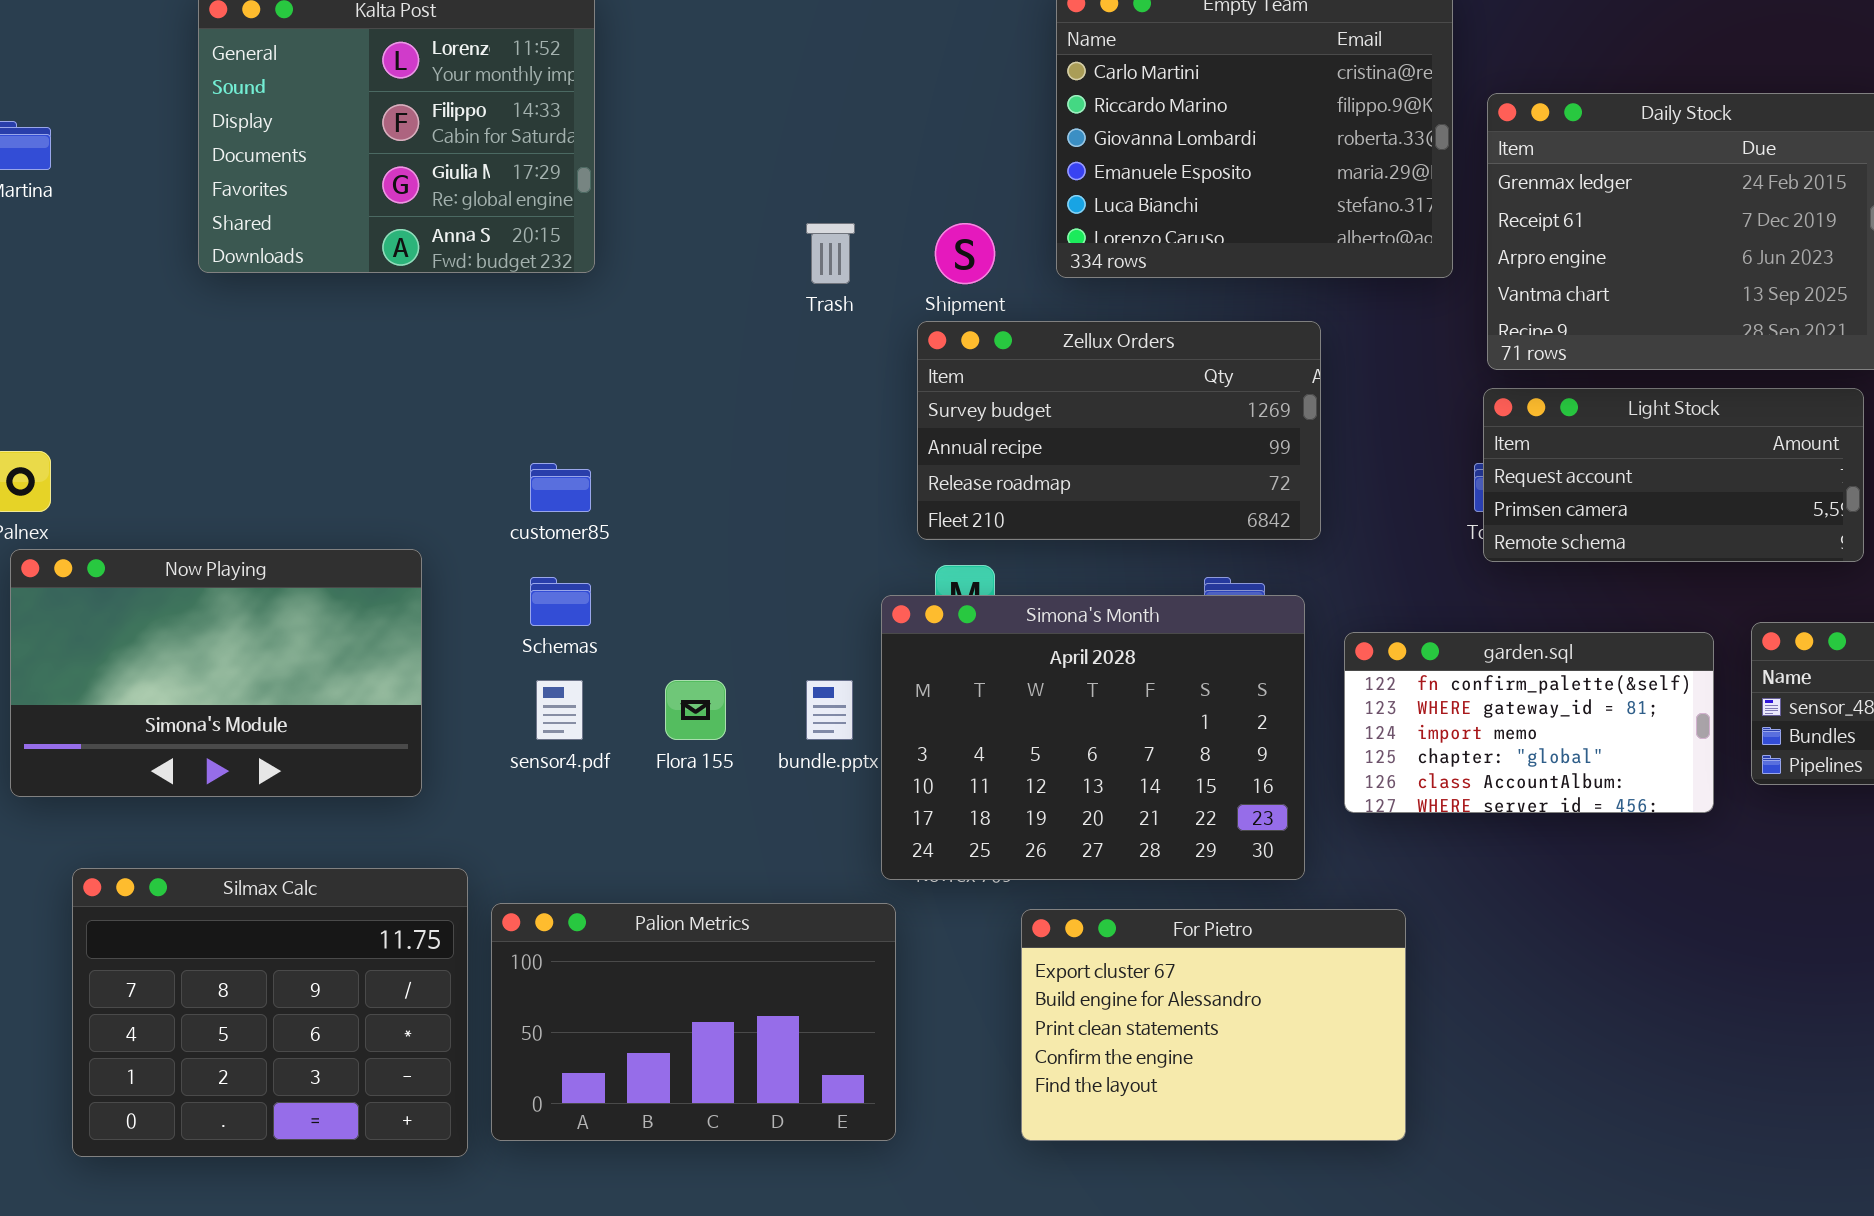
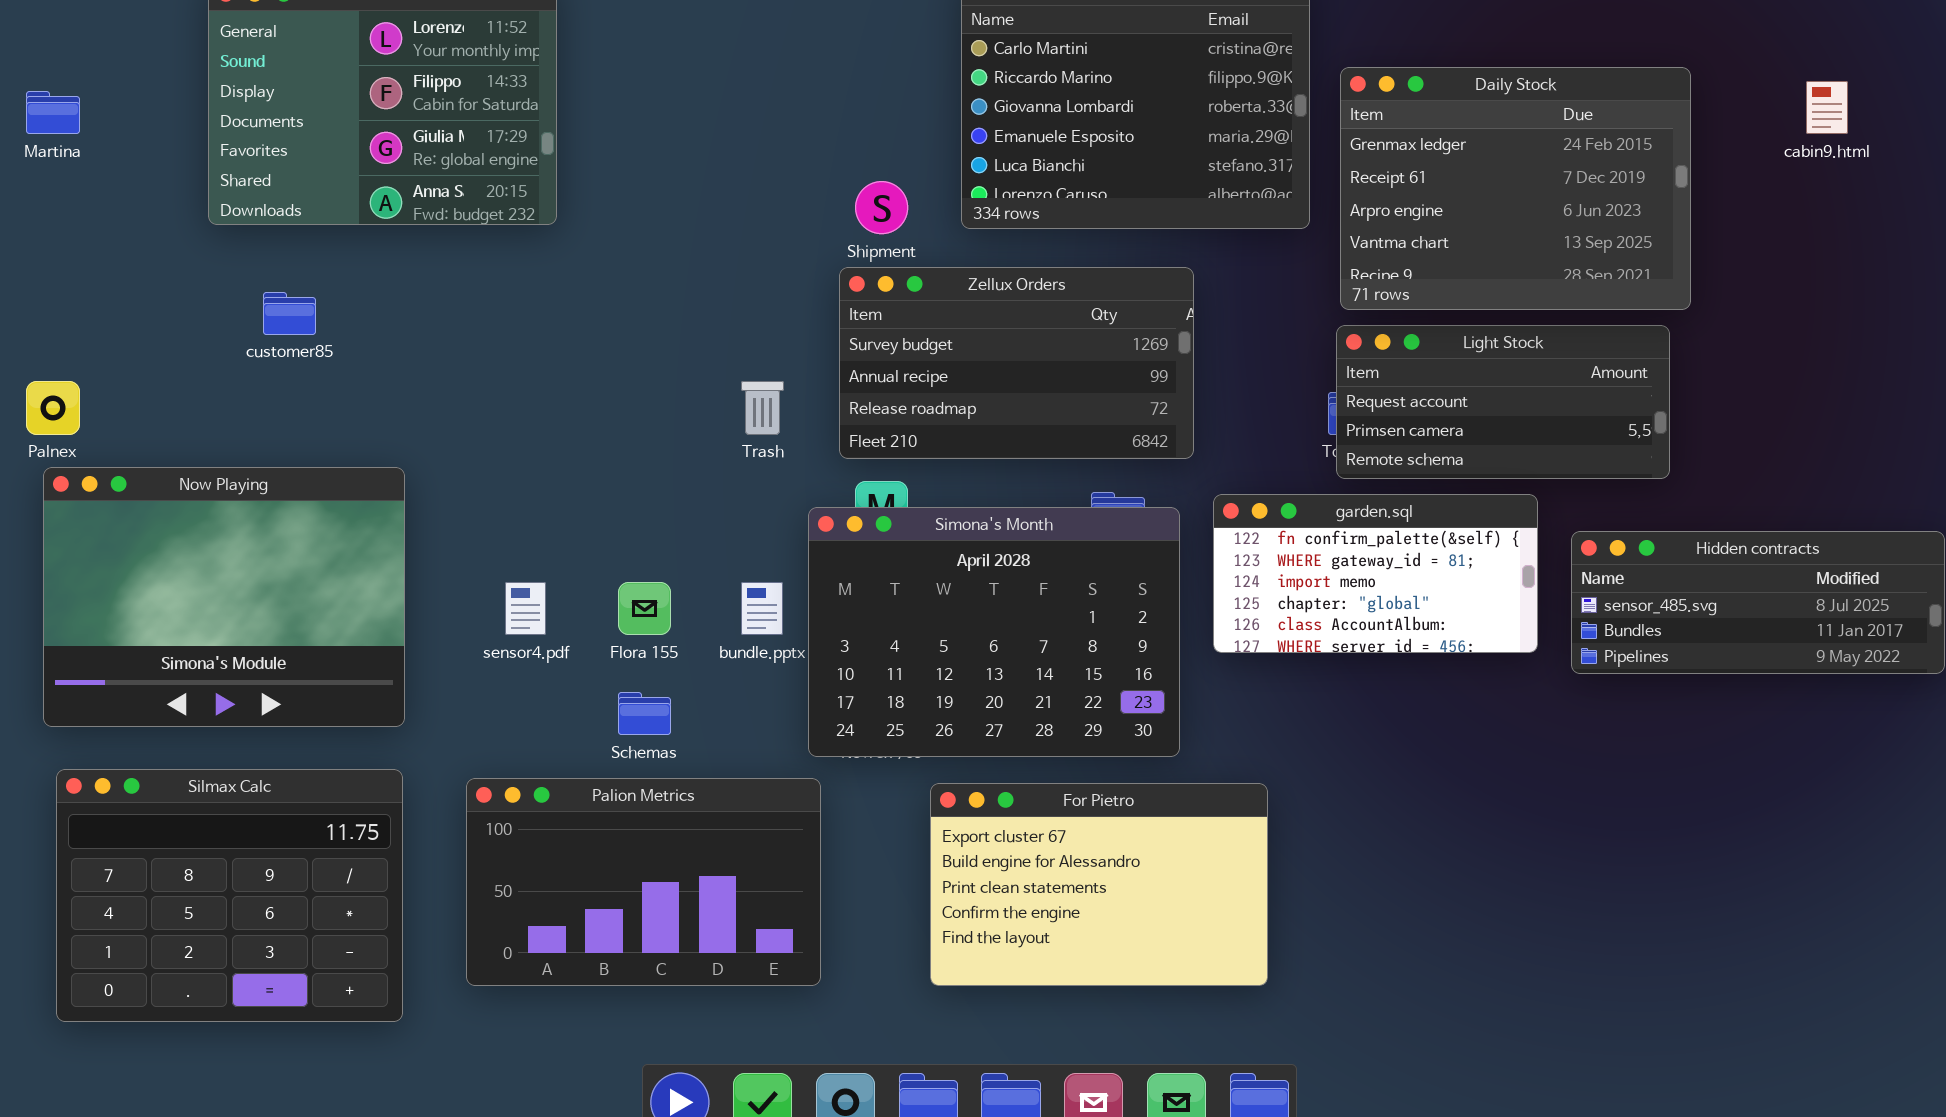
Trash: [806,223,855,284] -> [741,381,784,435], moved
customer85: [530,463,591,512] -> [263,292,316,335], moved
Now Playing: [10,549,422,797] -> [43,467,405,727], resized
Schemas: [530,577,591,626] -> [618,692,671,735], moved
garden.sql: [1344,632,1714,813] -> [1213,494,1538,653], moved
Silmax Calc: [72,868,468,1157] -> [56,769,403,1022], moved

